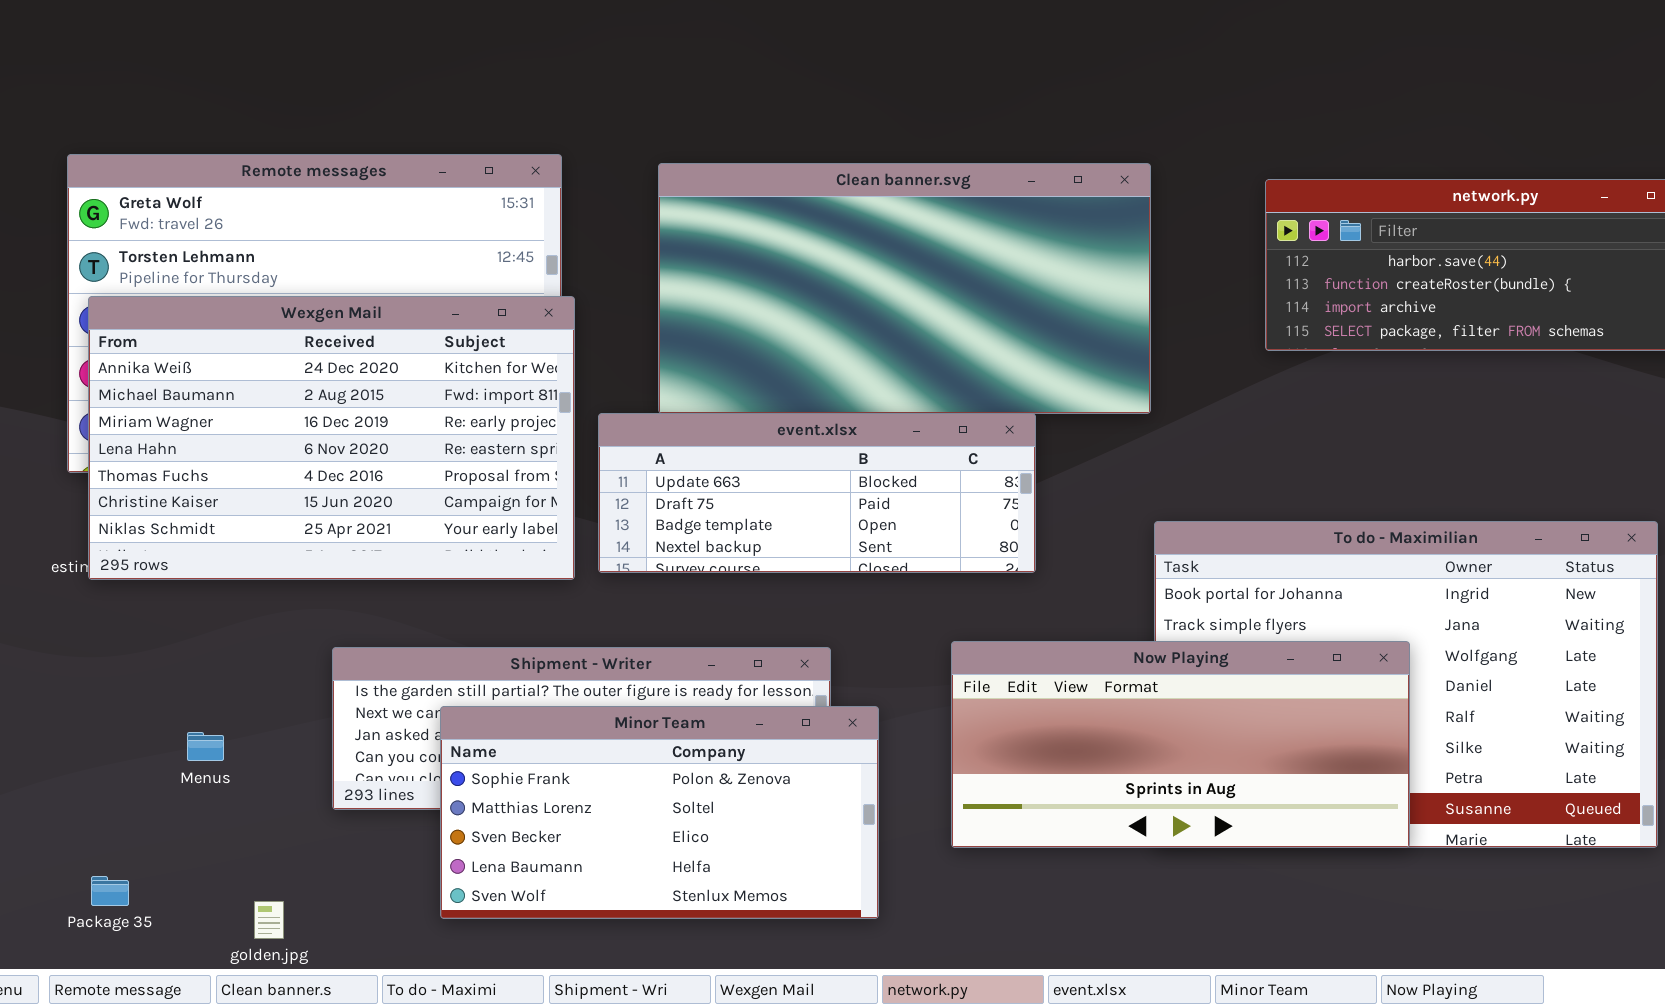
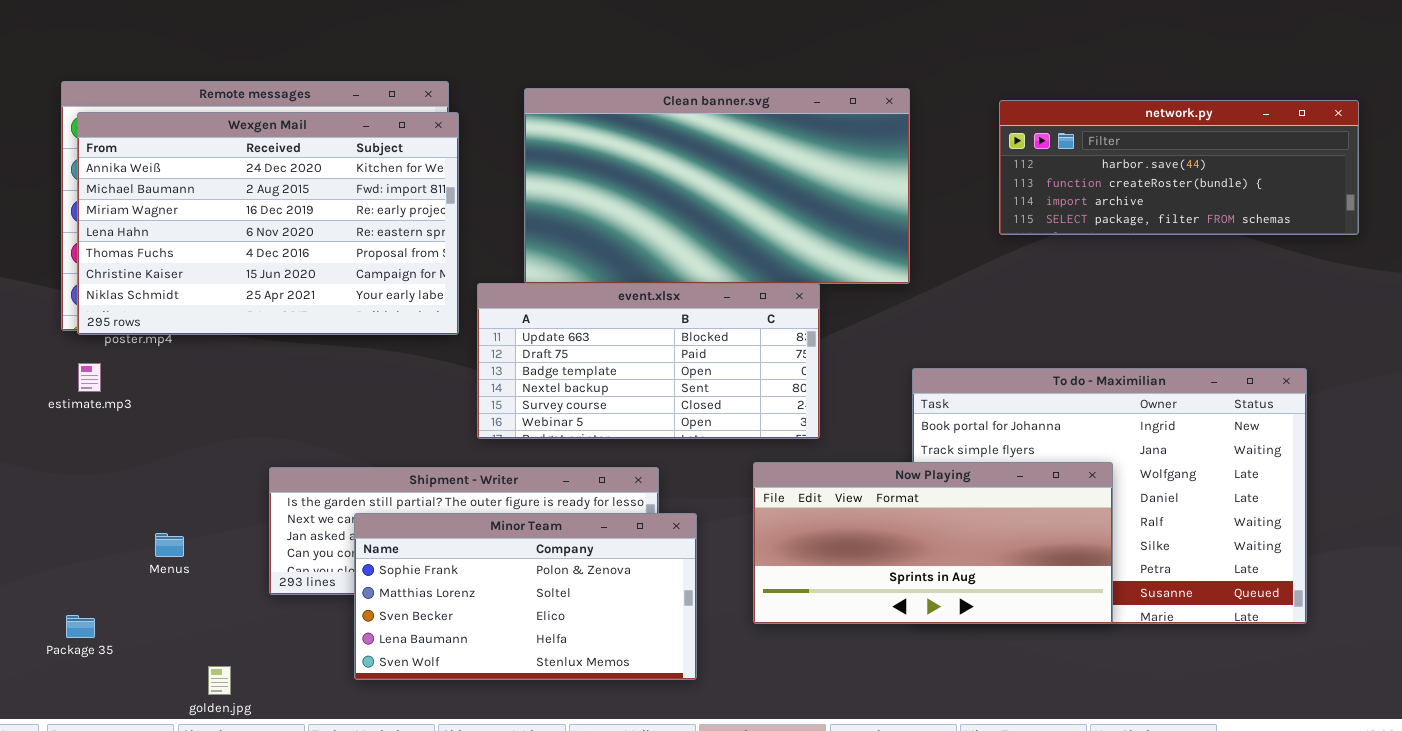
Wexgen Mail: [88,296,575,580] -> [77,112,459,335], moved
event.xlsx: [598,413,1036,573] -> [477,283,820,439], resized
Package 35: [91,876,129,906] -> [66,615,95,638], moved

